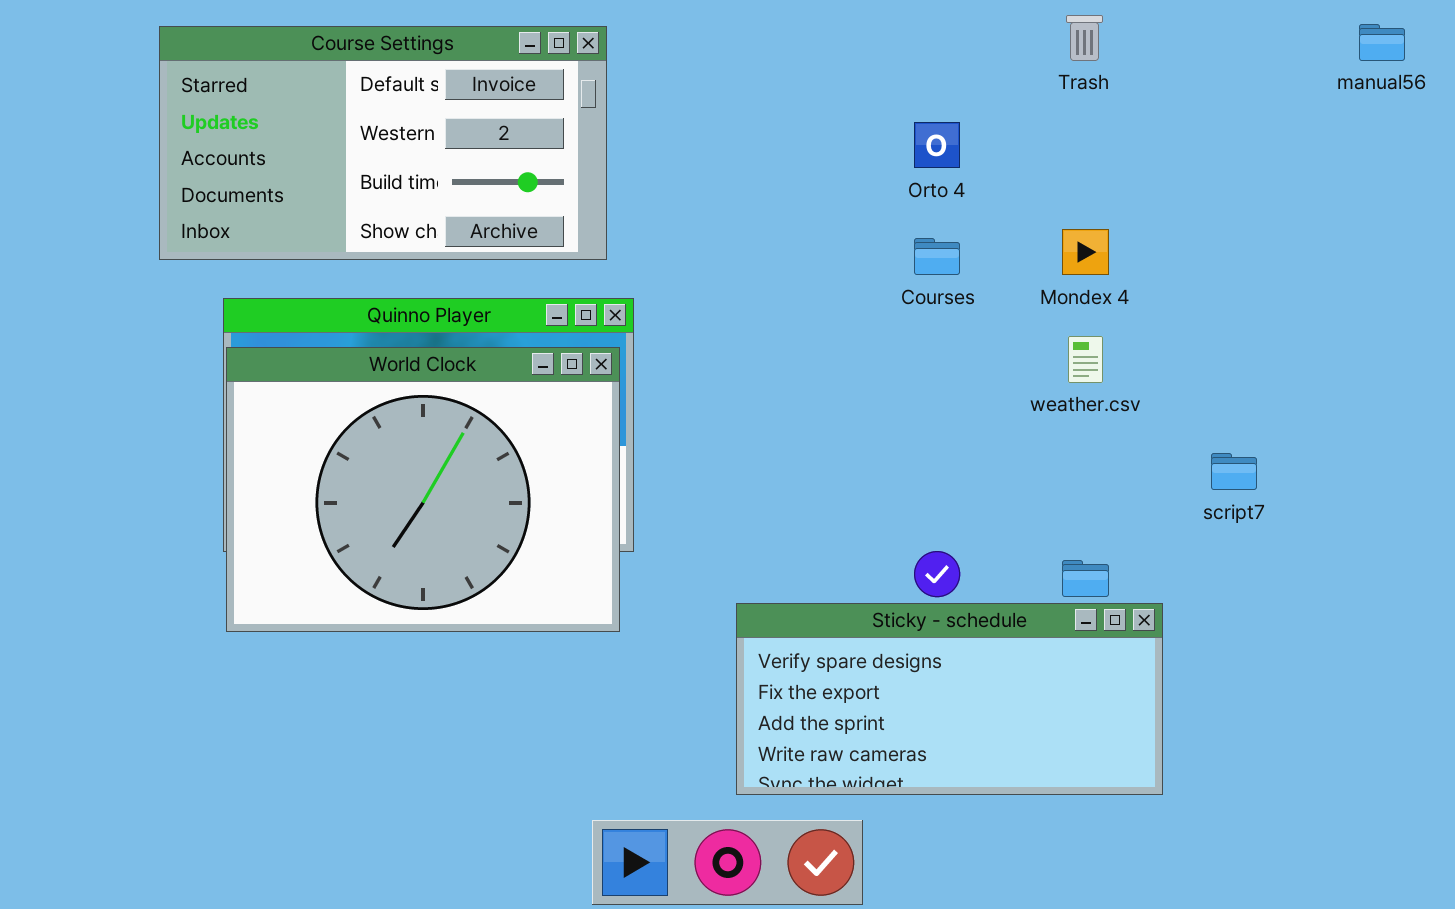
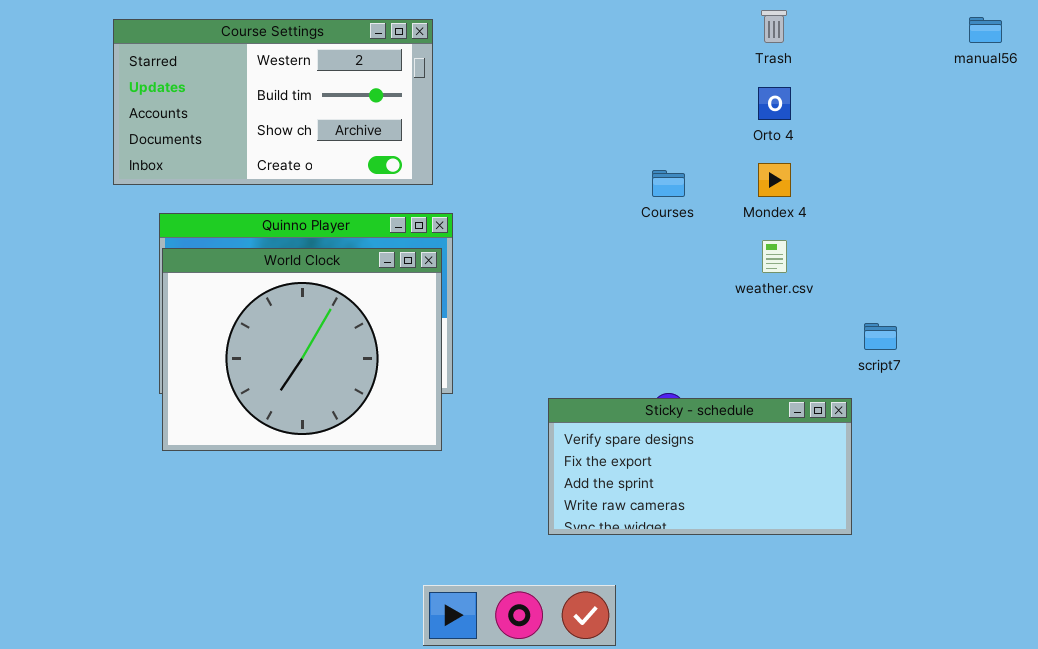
Course Settings: [159,26,607,260] -> [113,19,433,185], scrolled down 1 row
Orto 4: [914,122,960,168] -> [758,87,791,120], moved
Sticky - schedule: [736,603,1163,795] -> [548,398,852,535], moved

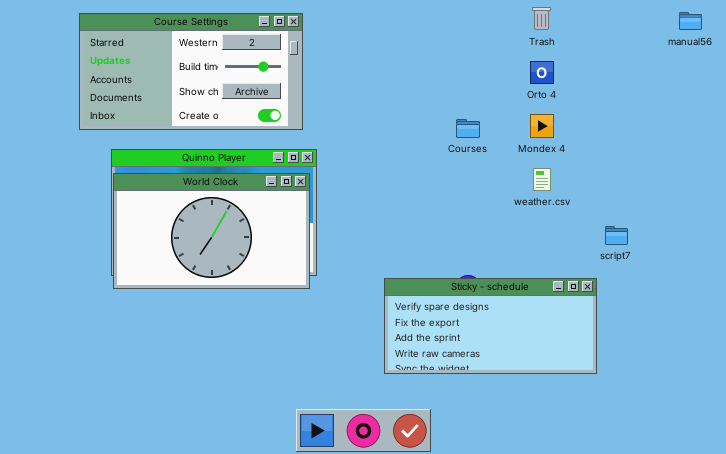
World Clock: [162,248,442,451] -> [113,173,310,289], resized

